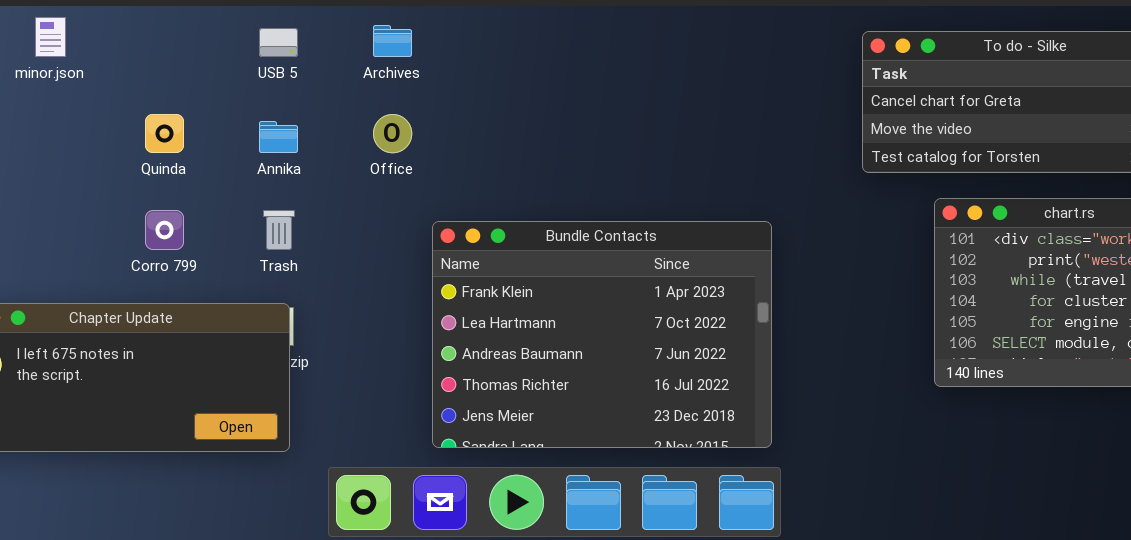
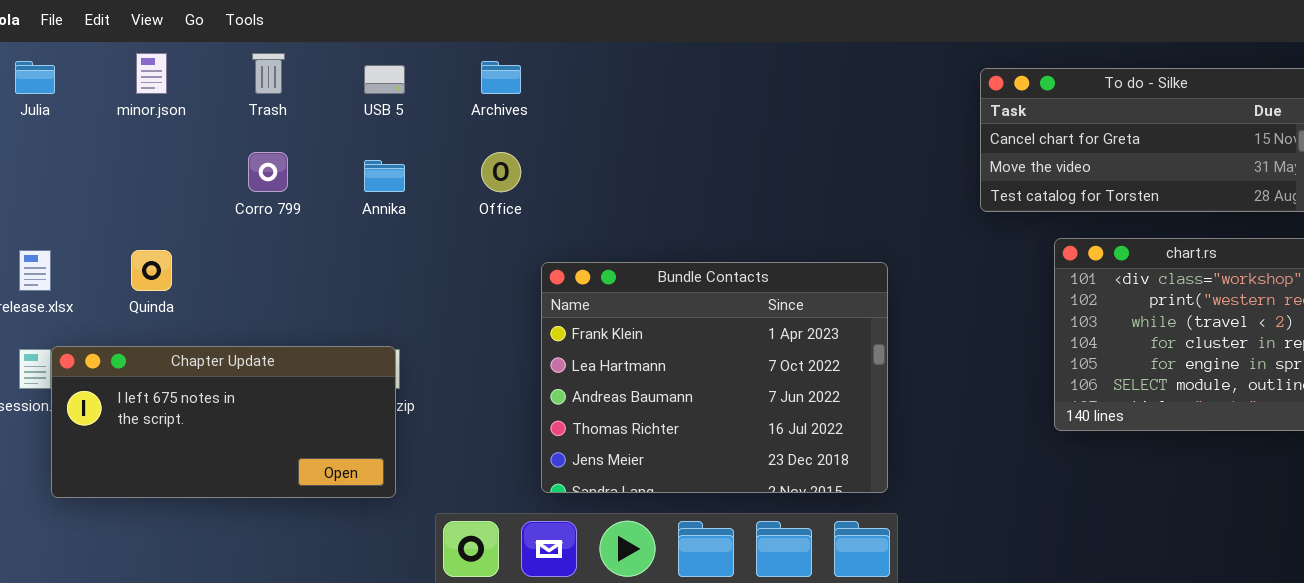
Quinda: [145,114,184,153] -> [131,250,172,291], moved
Corro 799: [145,210,184,250] -> [248,152,288,192], moved
Trash: [263,210,295,250] -> [252,53,285,94], moved

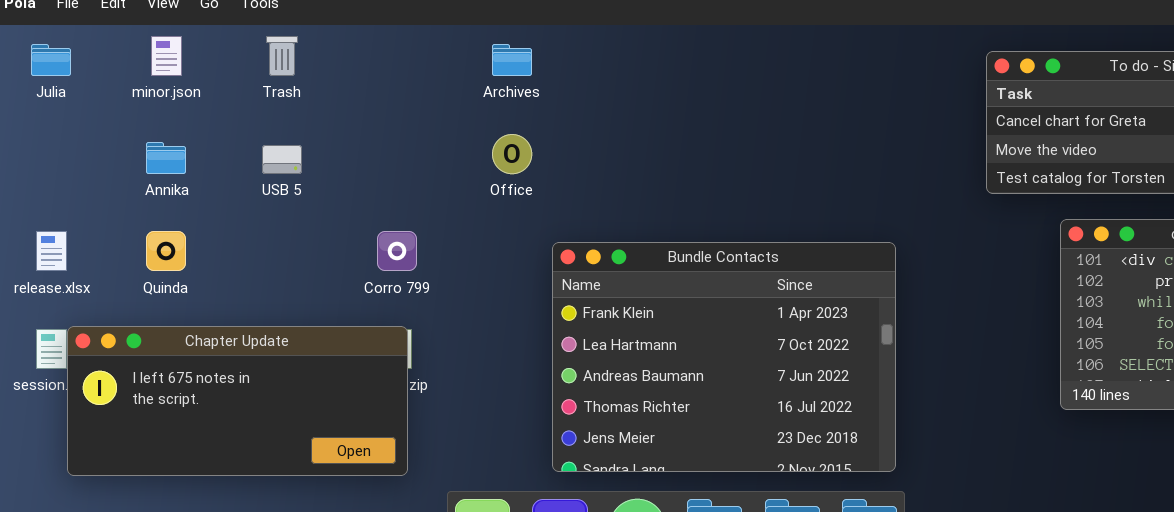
USB 5: [364,65,405,94] -> [262,145,302,174], moved
Corro 799: [248,152,288,192] -> [377,231,417,271], moved
Annika: [364,160,405,192] -> [146,142,186,174], moved

